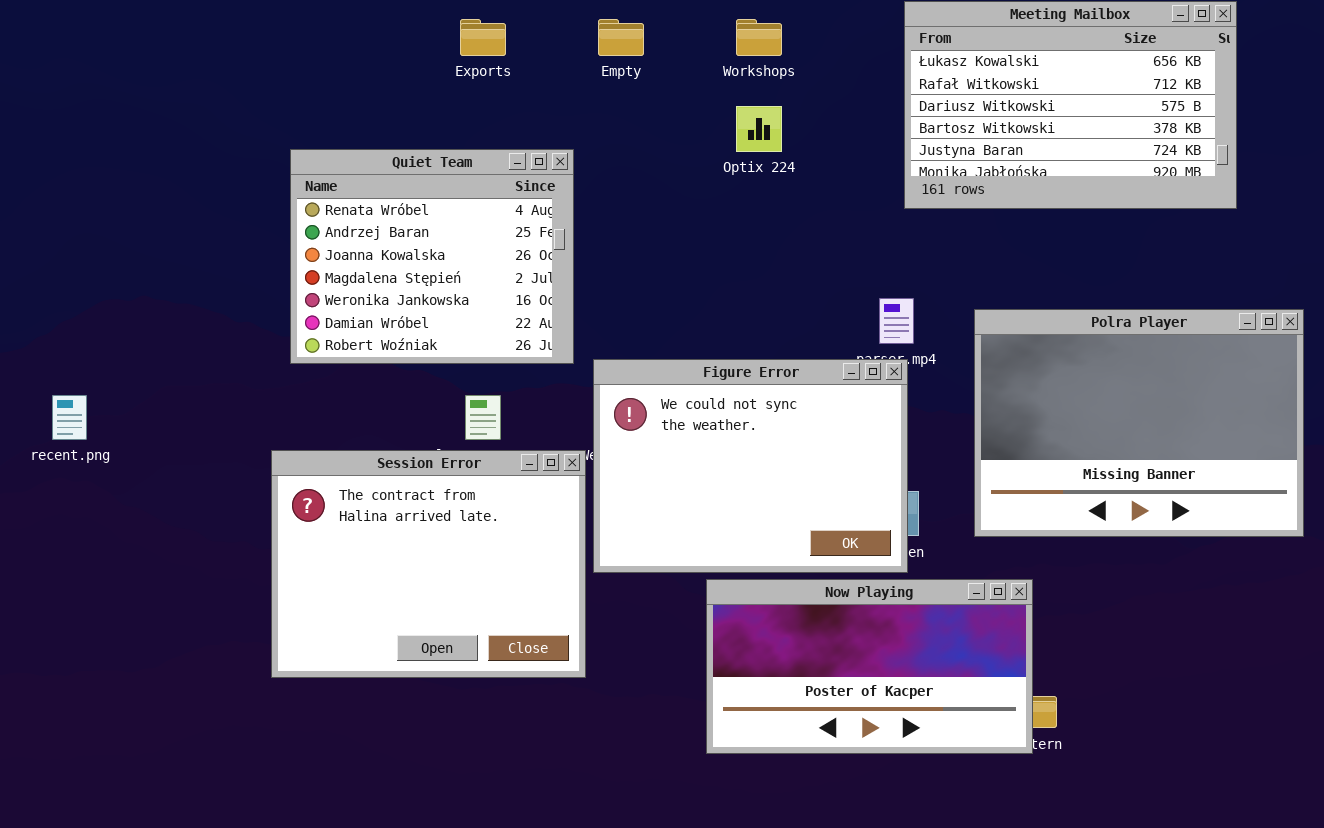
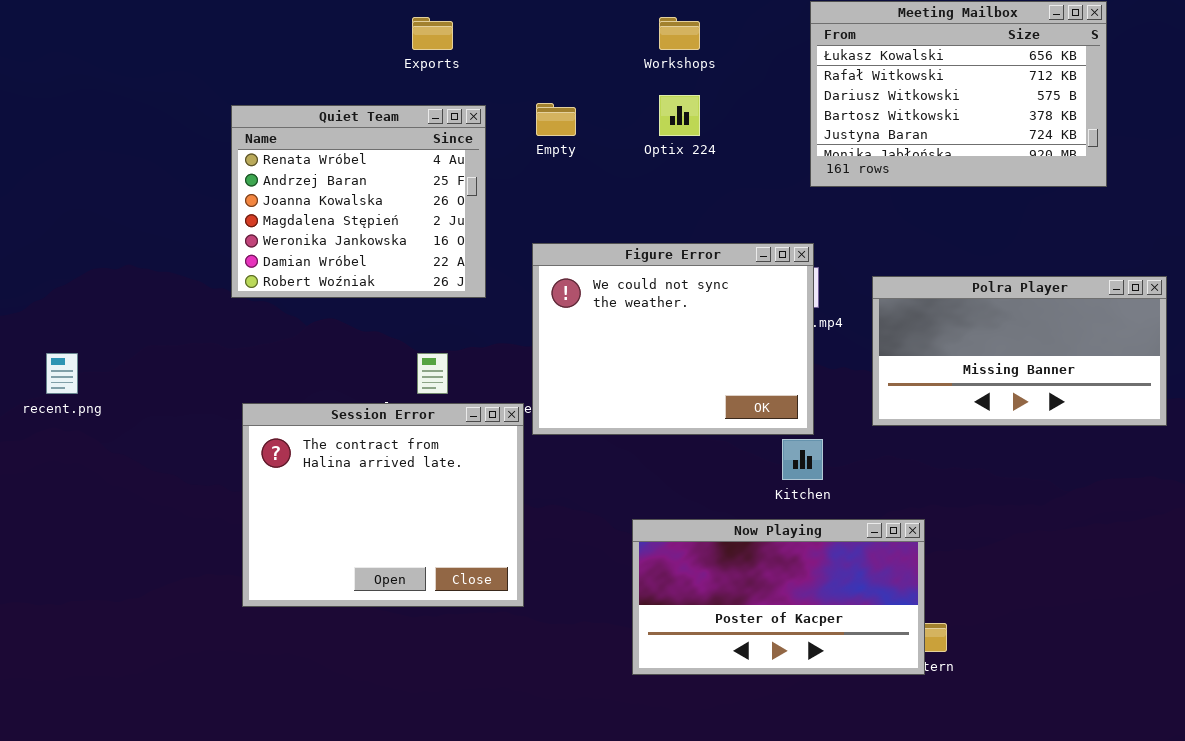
Empty: [598,19,644,56] -> [536,103,576,136], moved
Quiet Team: [290,149,574,364] -> [231,105,486,298], moved
Polra Player: [974,309,1304,537] -> [872,276,1167,426], resized
Figure Error: [593,359,908,573] -> [532,243,814,435], moved

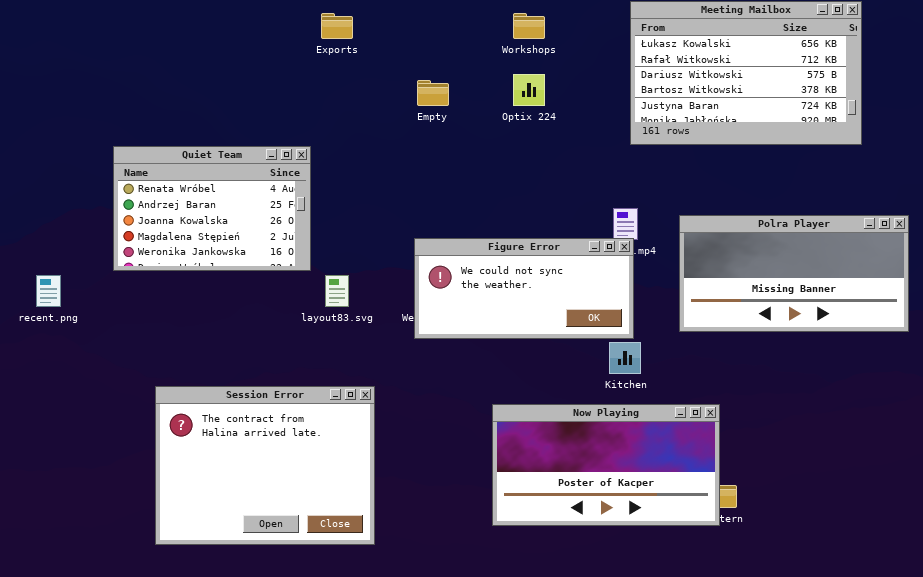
Quiet Team: [231,105,486,298] -> [113,146,311,271], moved, resized
Figure Error: [532,243,814,435] -> [414,238,634,339], resized
Session Error: [242,403,524,607] -> [155,386,375,545], moved

